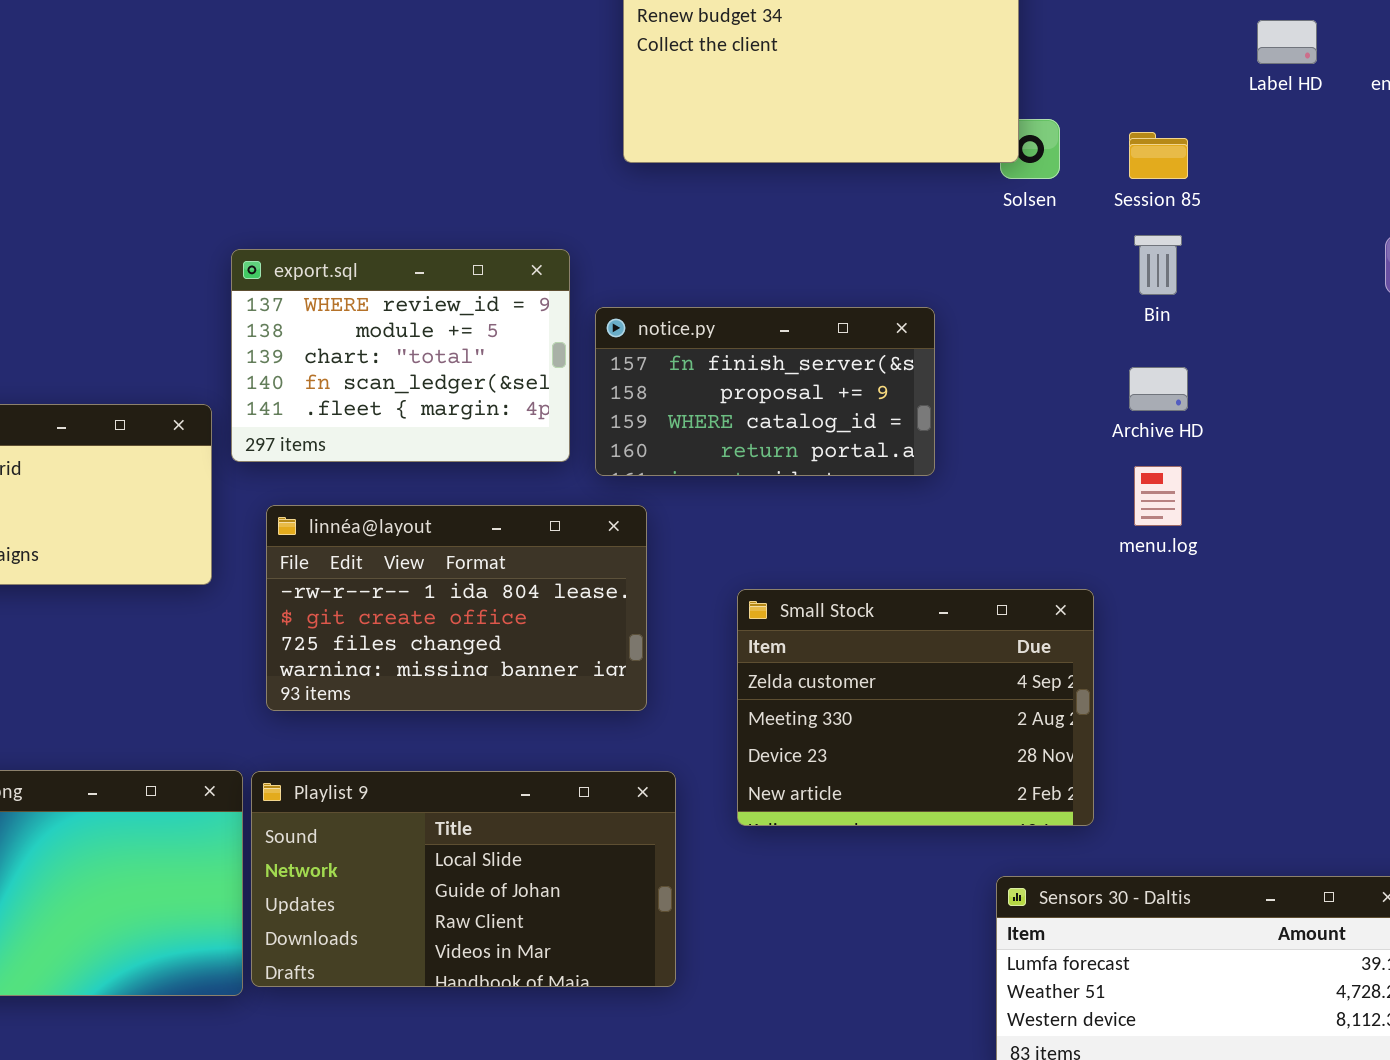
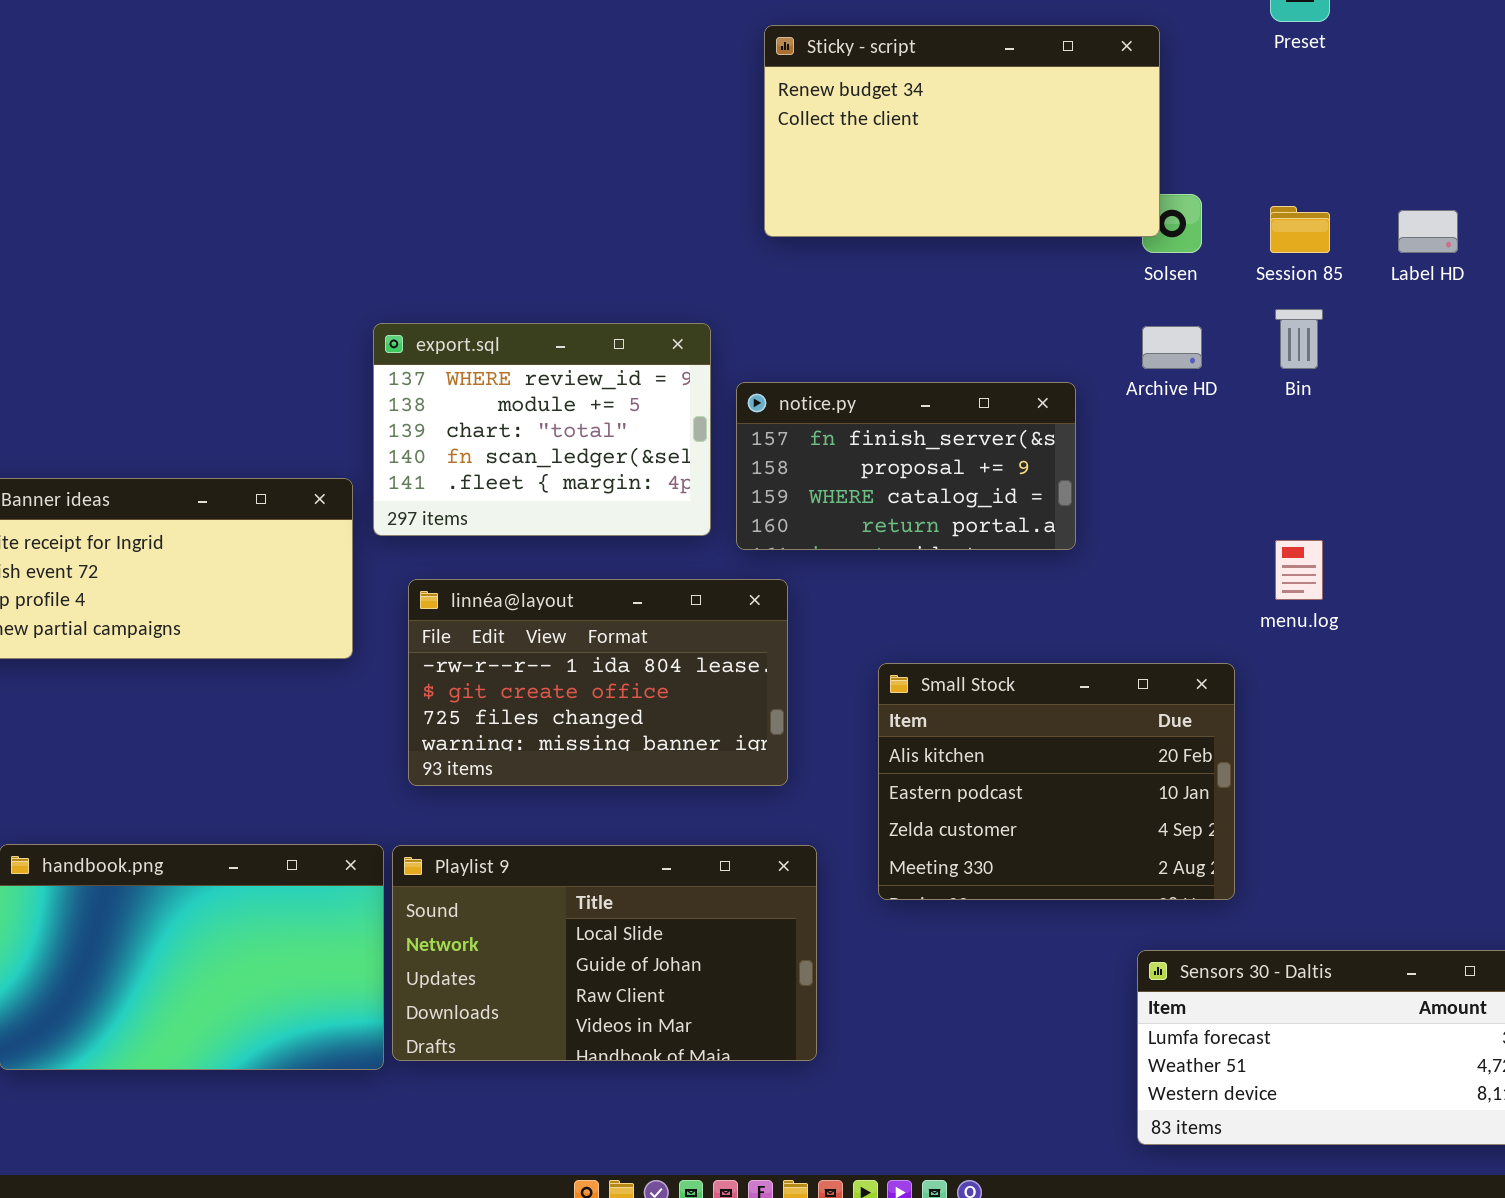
Label HD: [1257,20,1317,64] -> [1398,210,1458,253], moved
Archive HD: [1129,367,1188,411] -> [1142,326,1202,369], moved
Small Stock: [737,589,1094,826] -> [878,663,1235,900], scrolled up 2 rows

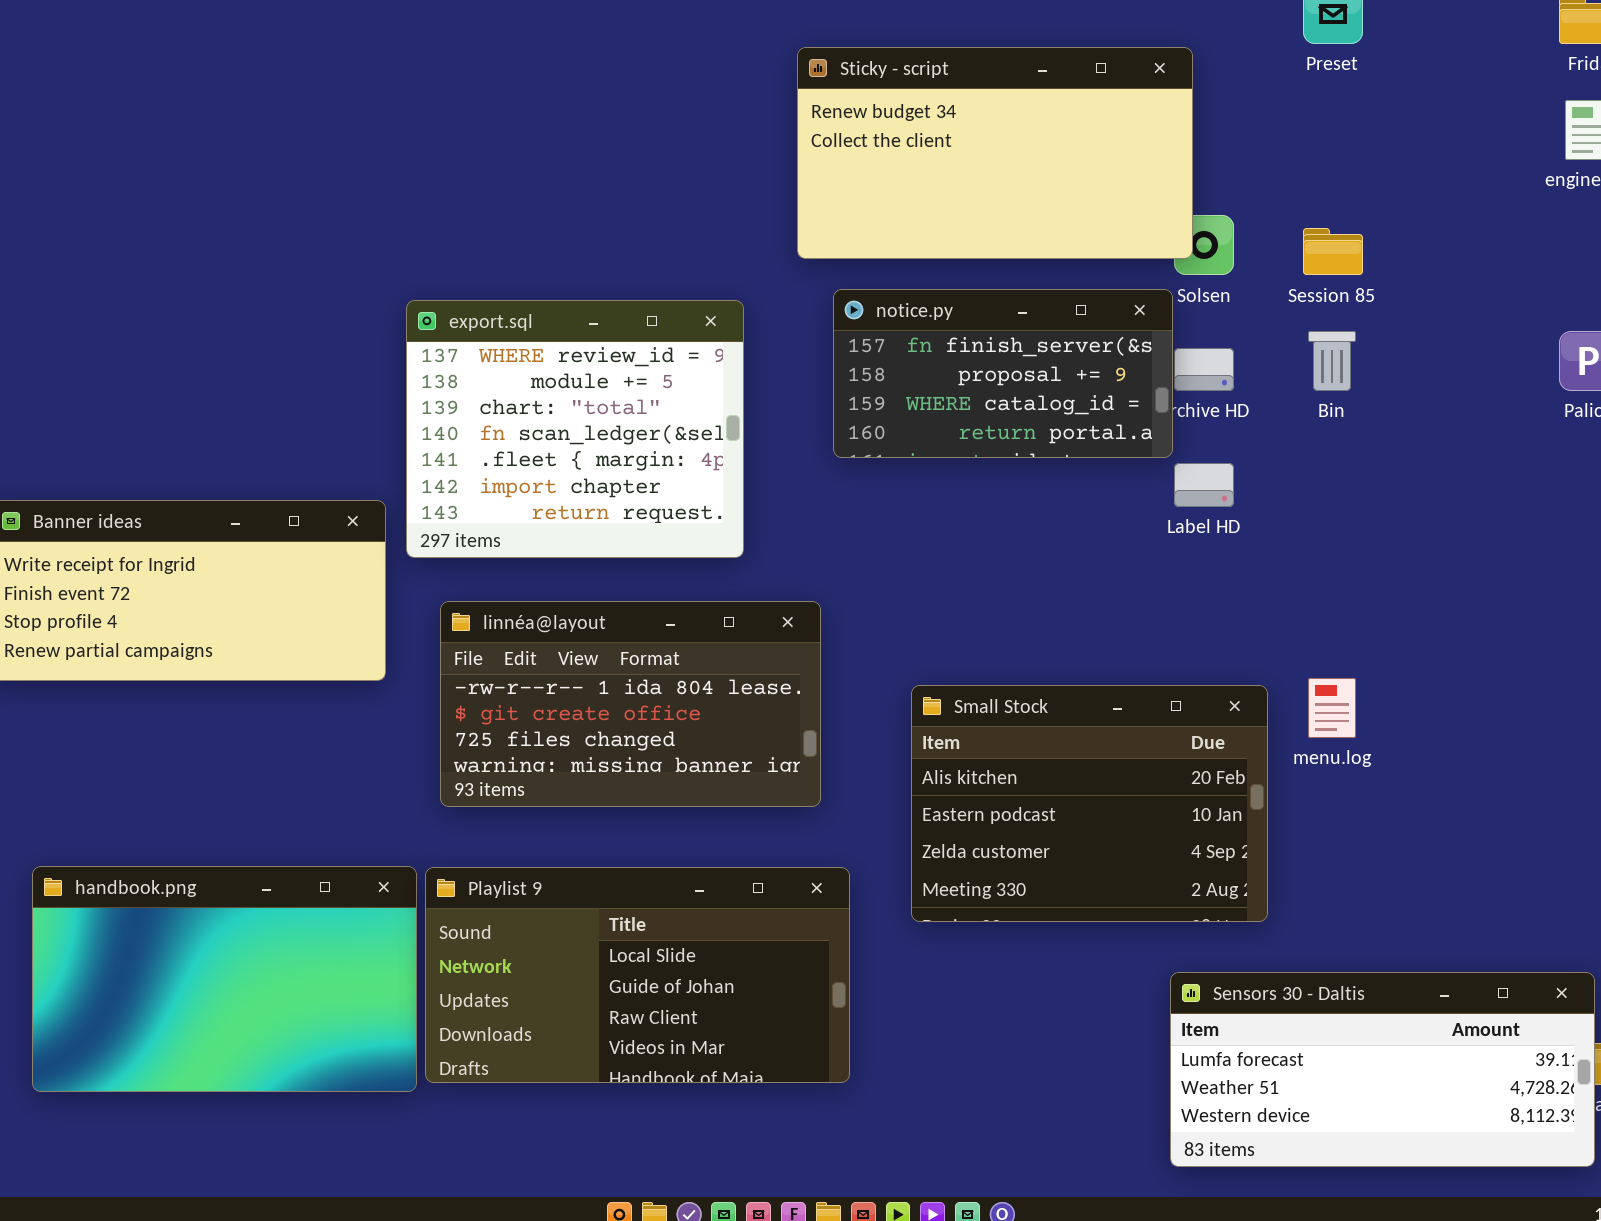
Label HD: [1398,210,1458,253] -> [1174,463,1234,507], moved
export.sql: [373,323,711,536] -> [406,300,744,558], resized
notice.py: [736,382,1076,550] -> [833,289,1173,458], moved
menu.log: [1275,540,1323,600] -> [1308,678,1356,738], moved

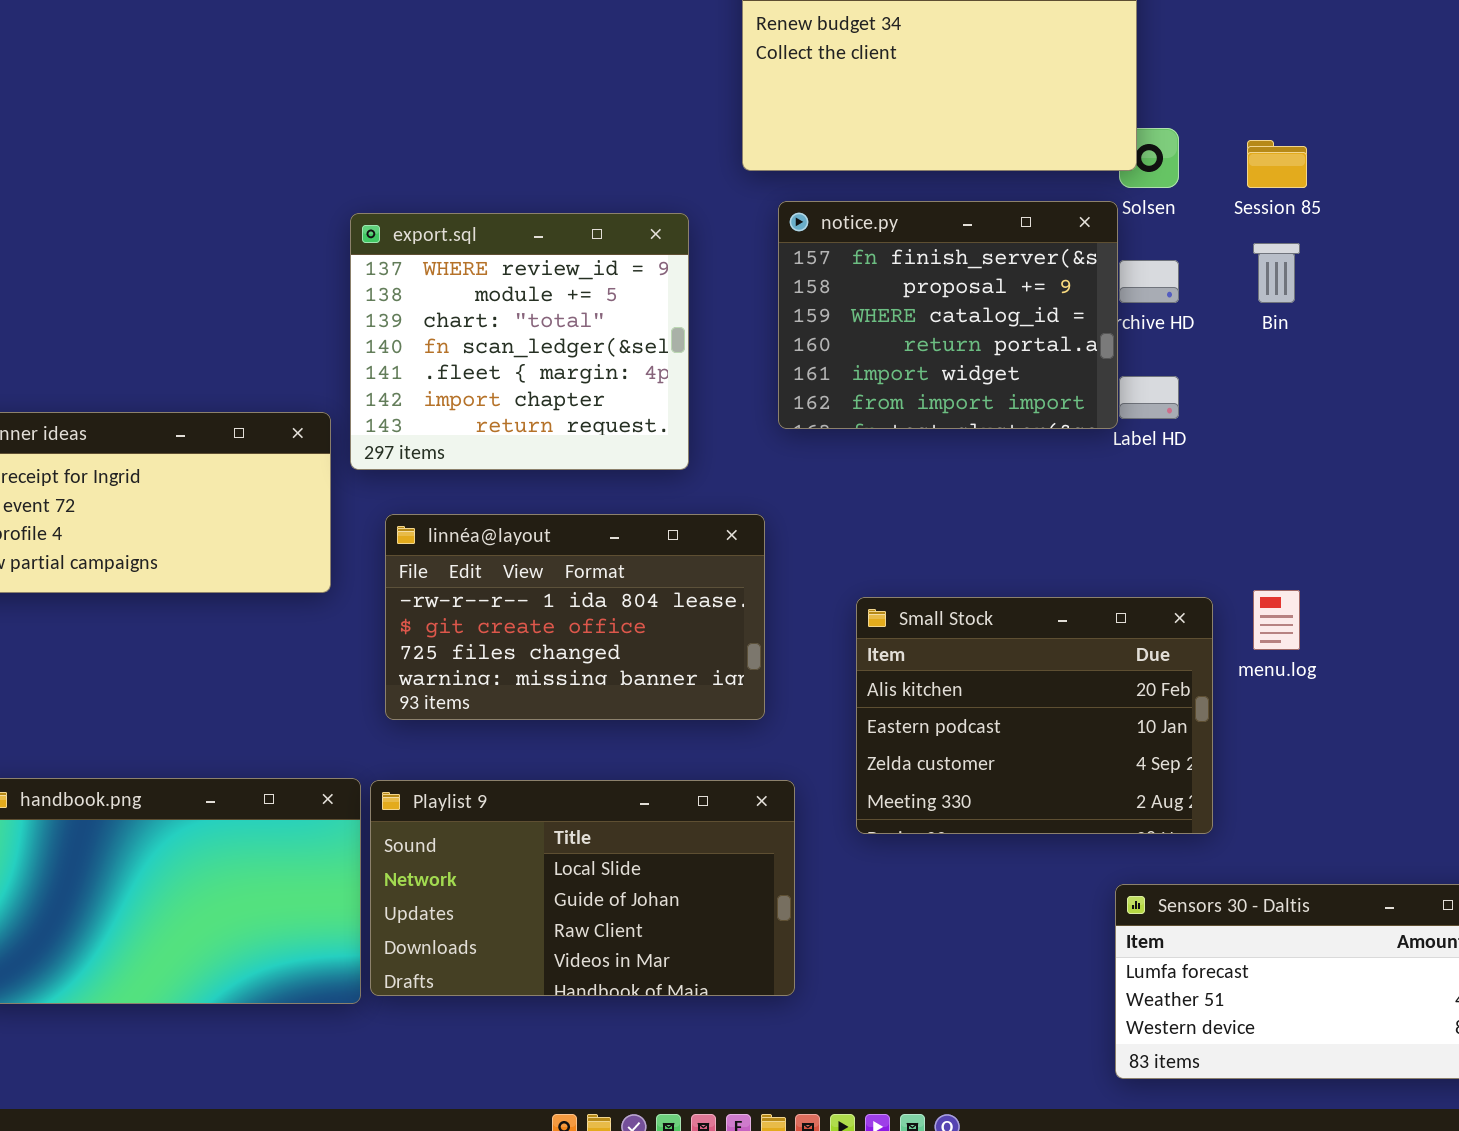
notice.py: [833,289,1173,458] -> [778,201,1118,429], resized

